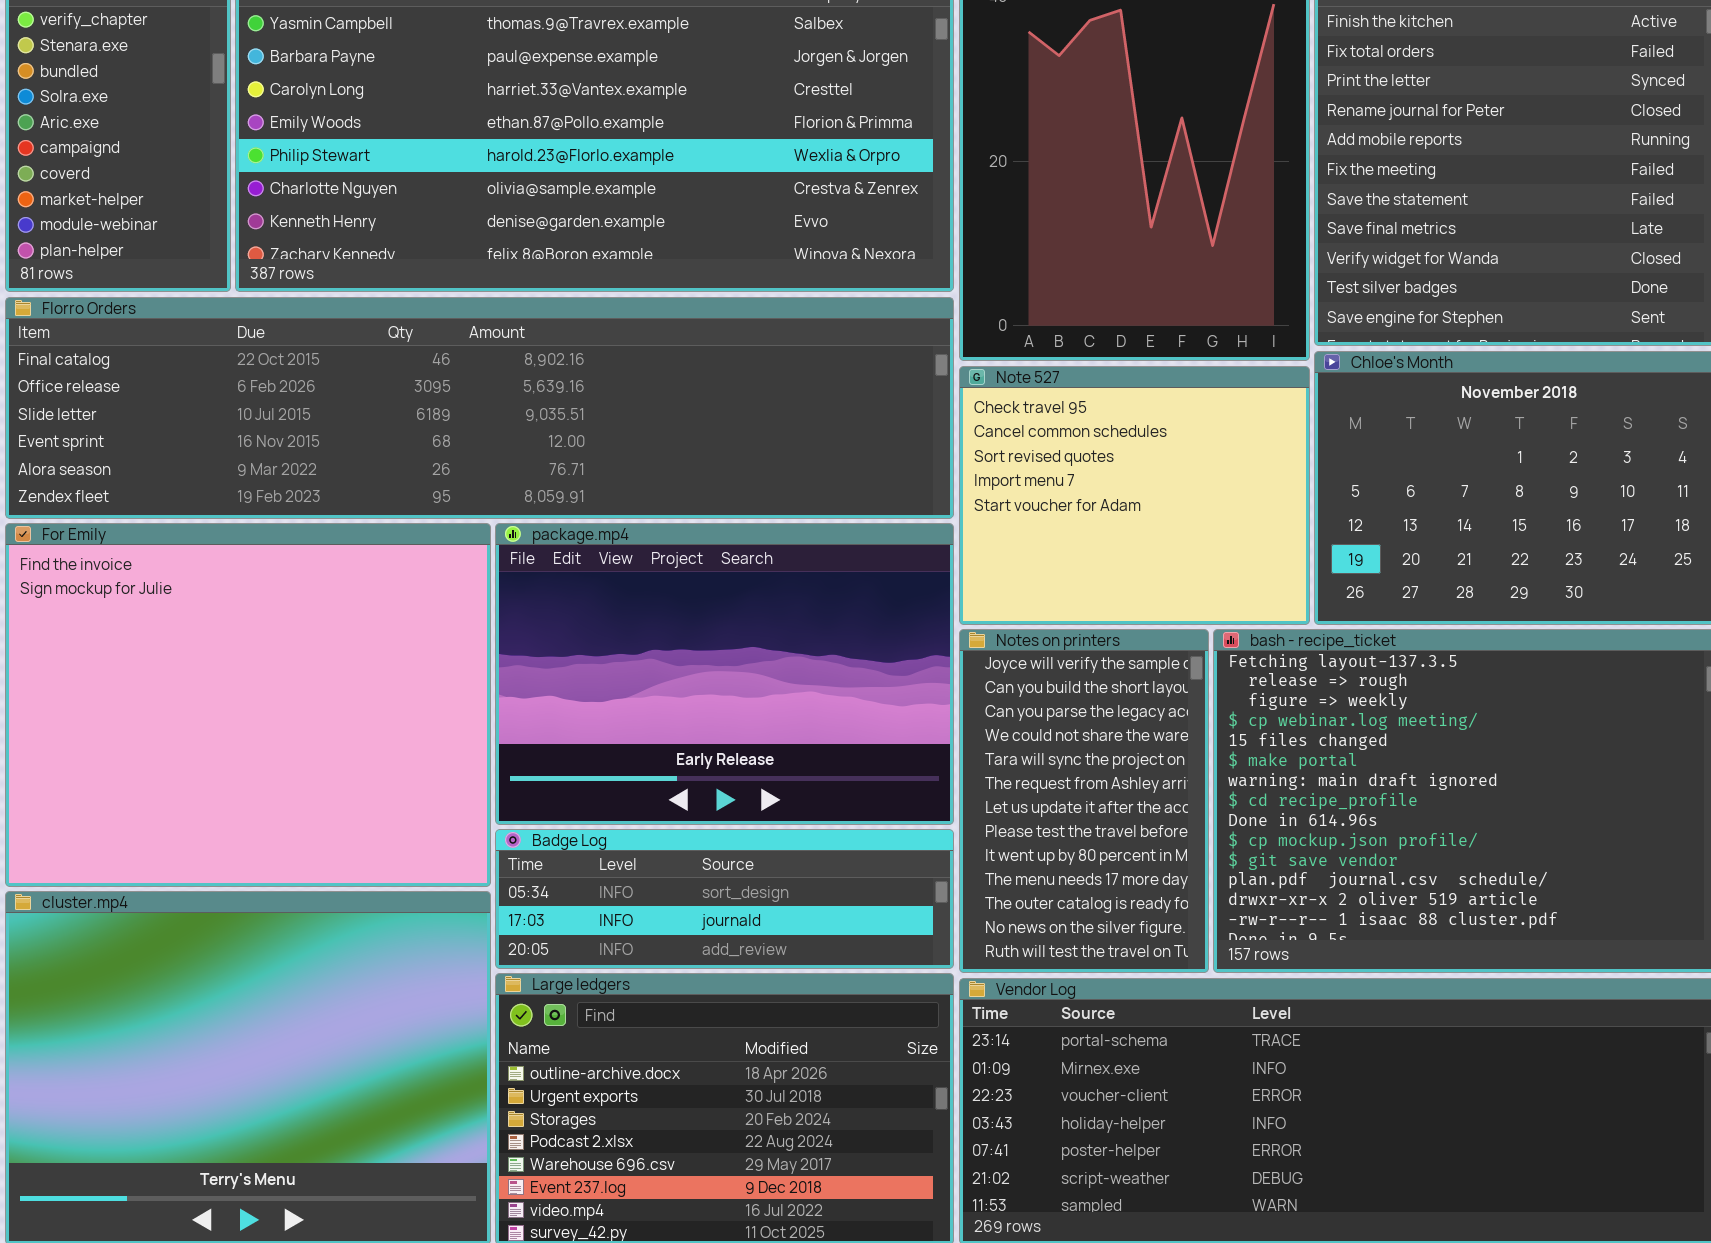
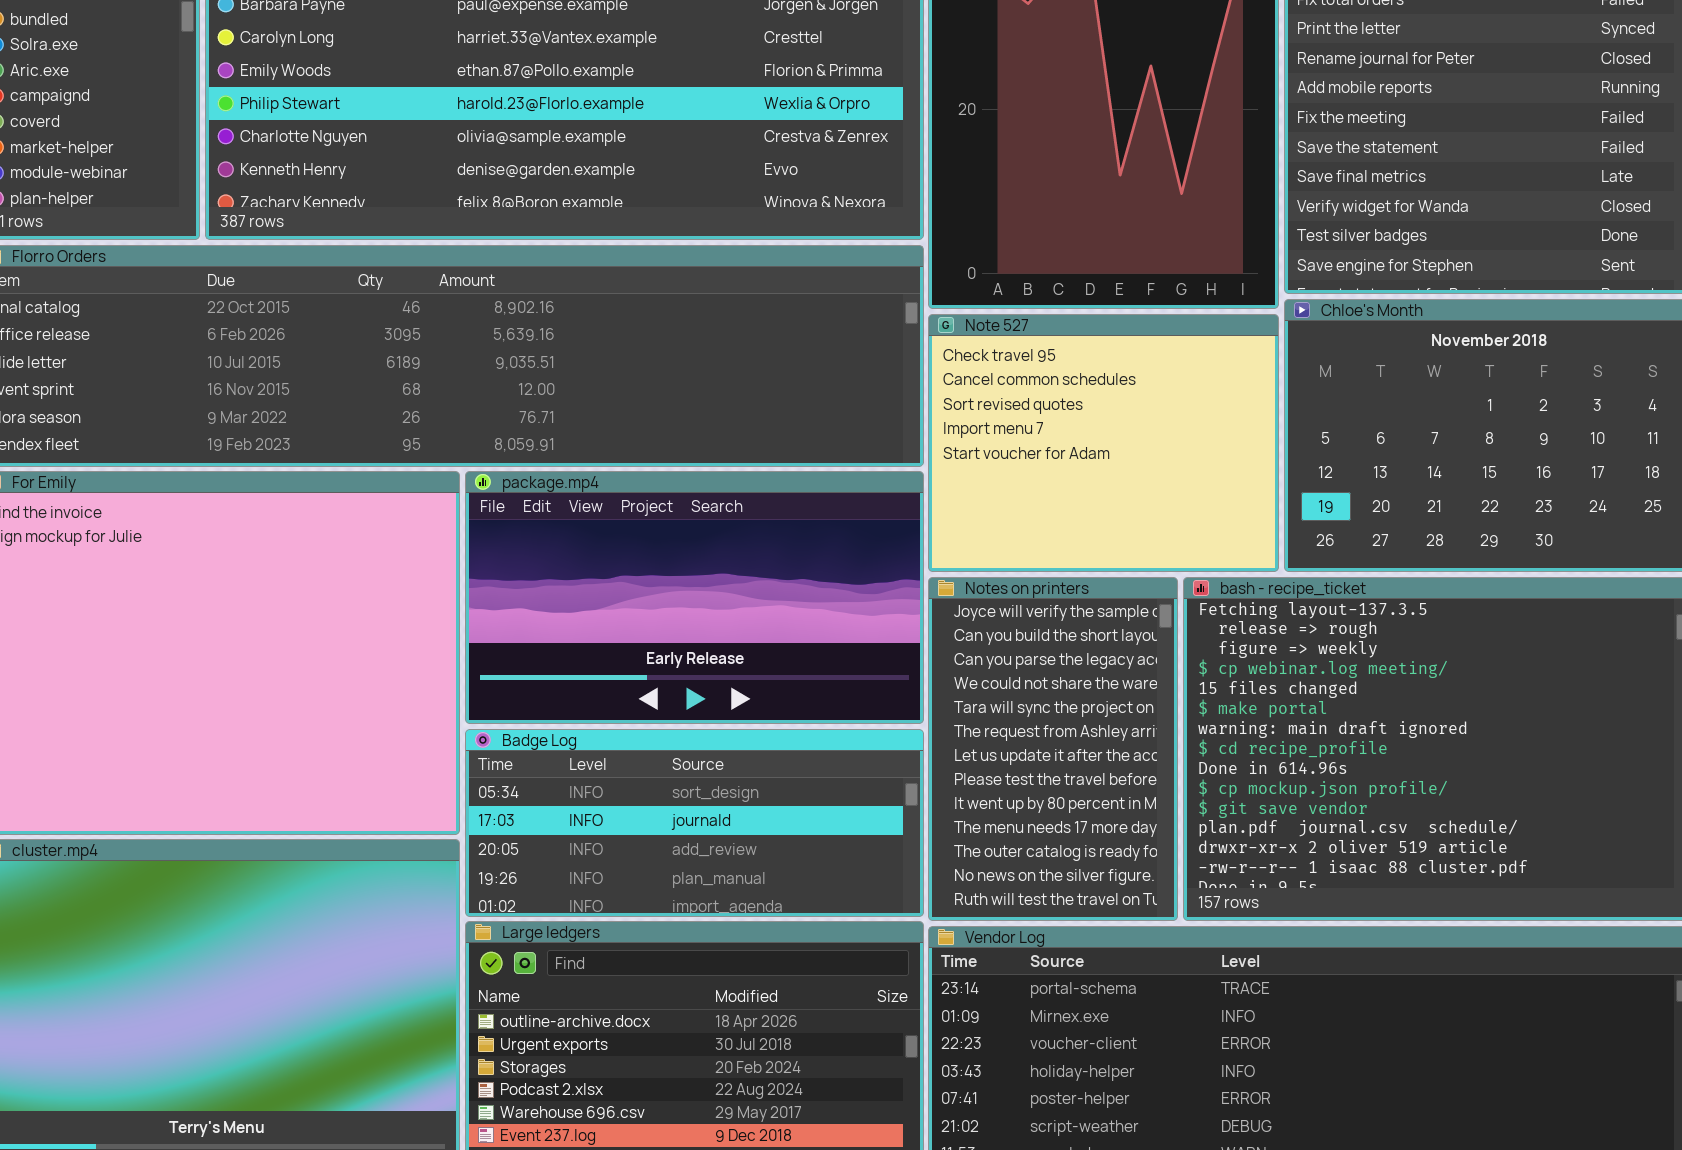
package.mp4: [495,523,954,825] -> [465,471,924,724], resized
Badge Log: [495,829,954,969] -> [465,729,924,917], resized

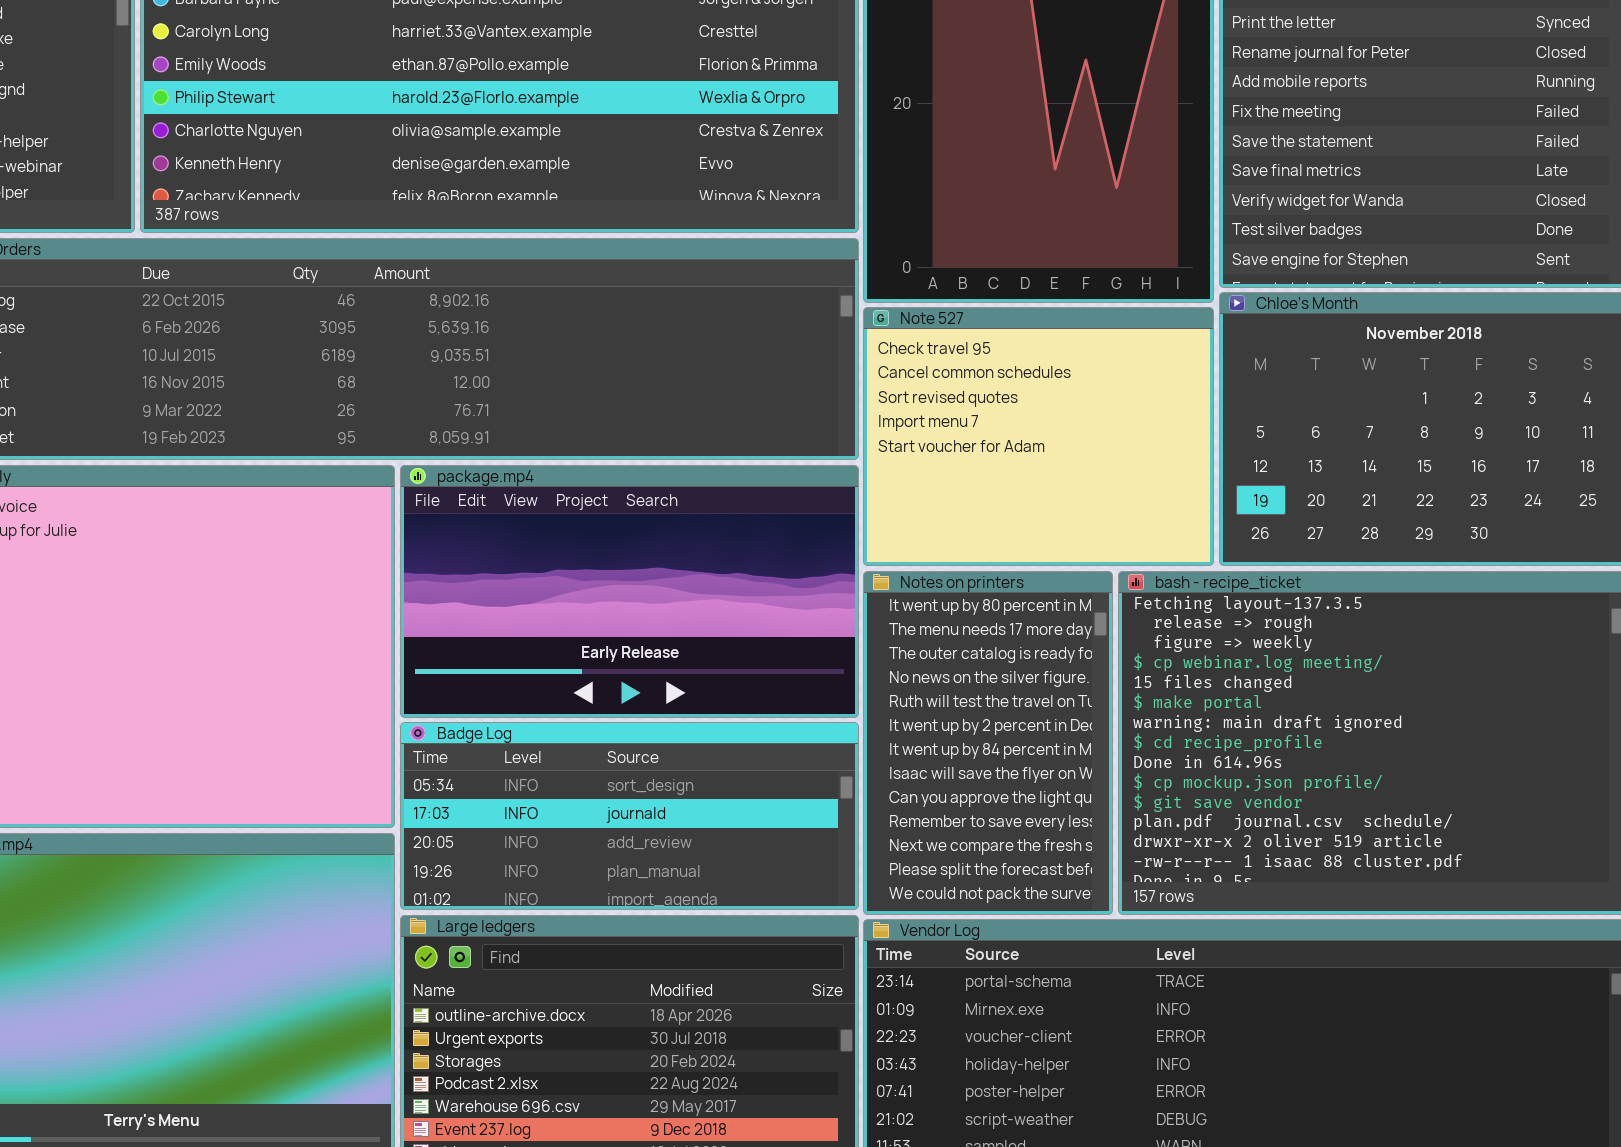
Notes on printers: [928,577,1178,921] -> [863,571,1113,915], scrolled down 8 rows

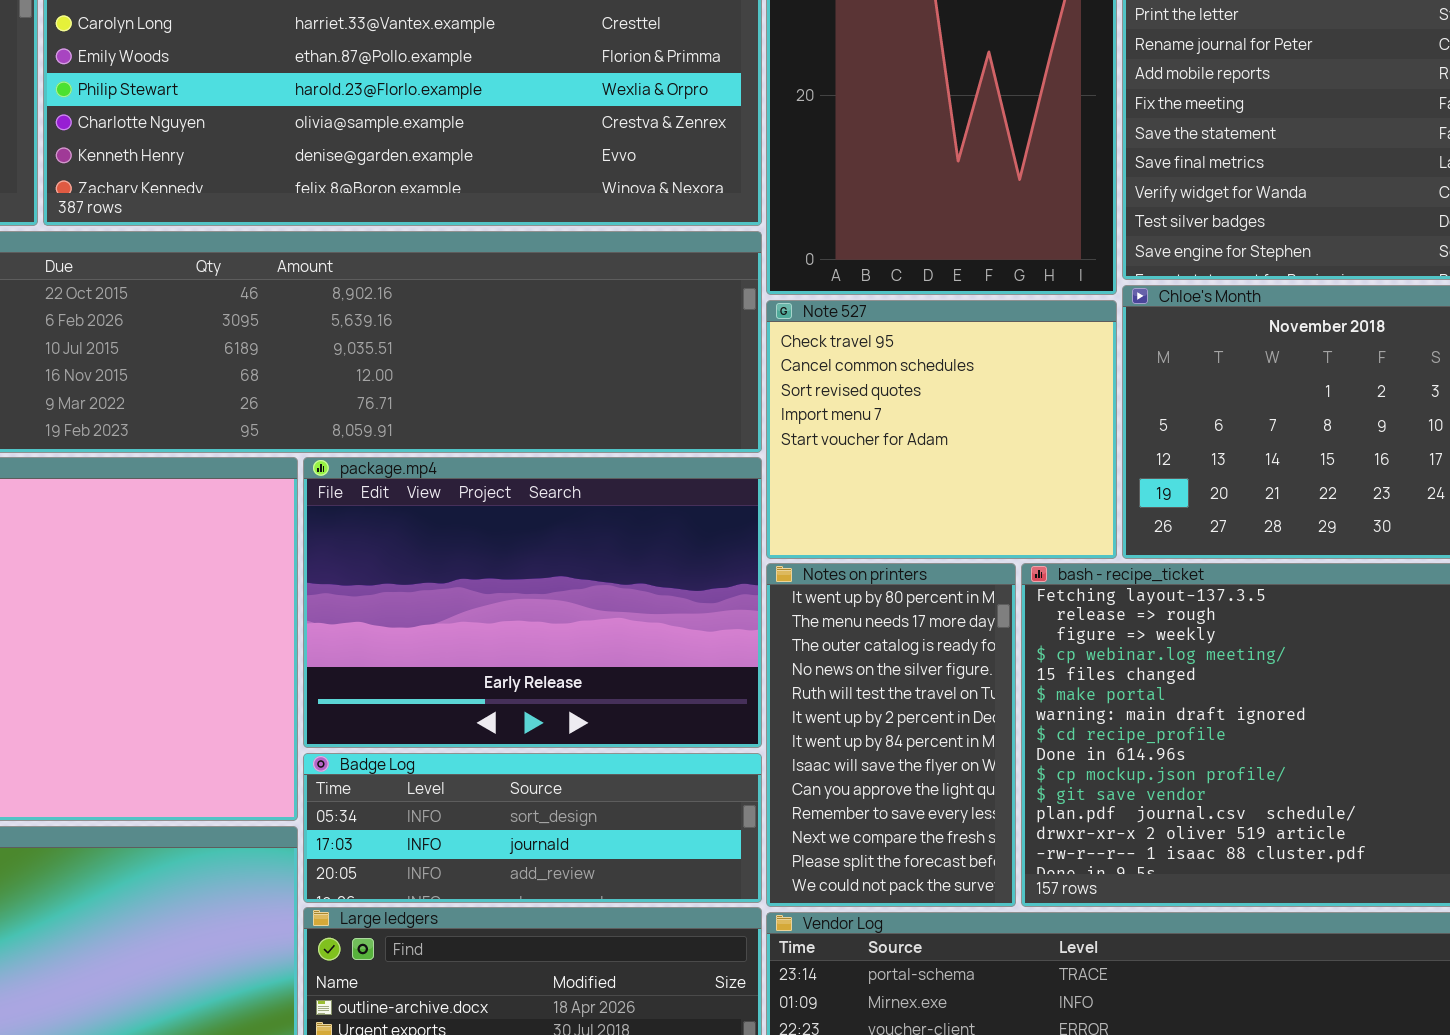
package.mp4: [400,465,859,718] -> [303,457,762,748], resized
Badge Log: [400,722,859,910] -> [303,753,762,903], resized

